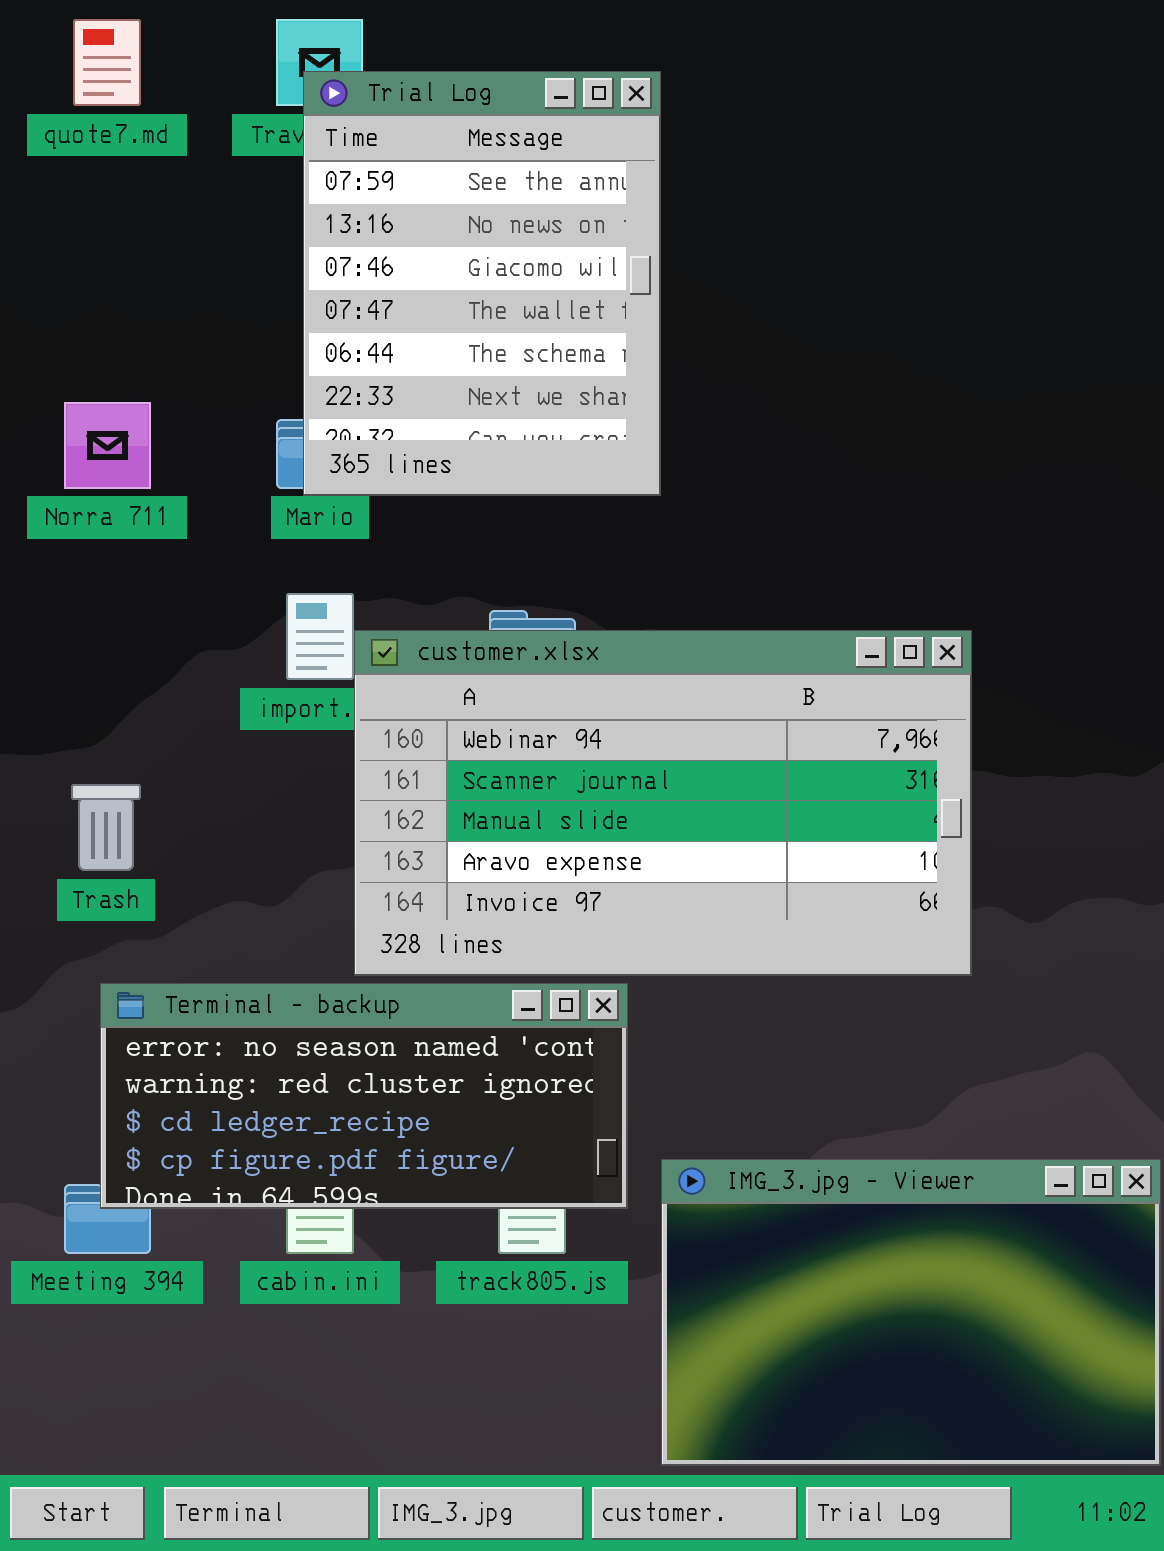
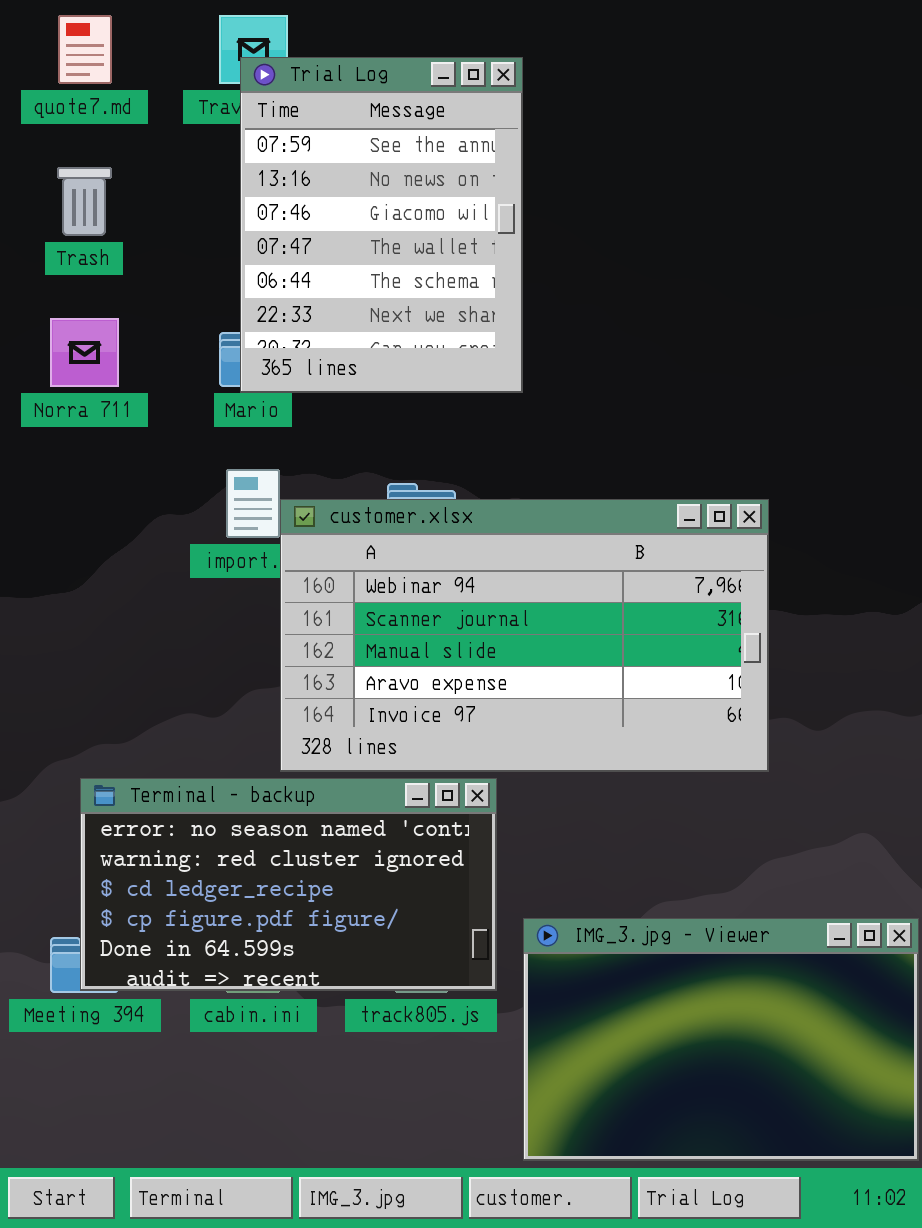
Trash: [71,784,141,871] -> [57,167,112,236], moved
Terminal - backup: [100,983,628,1209] -> [80,778,497,991], resized

